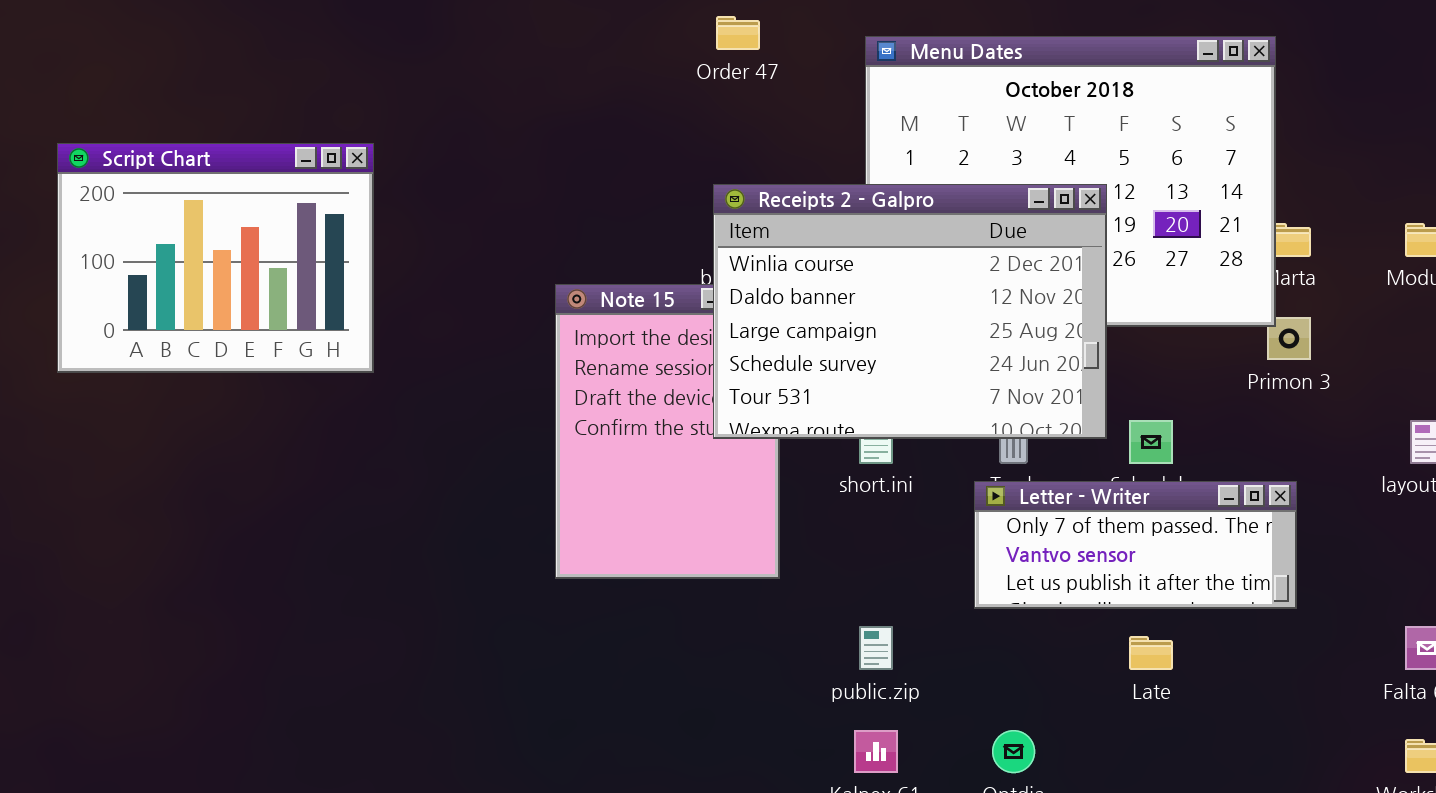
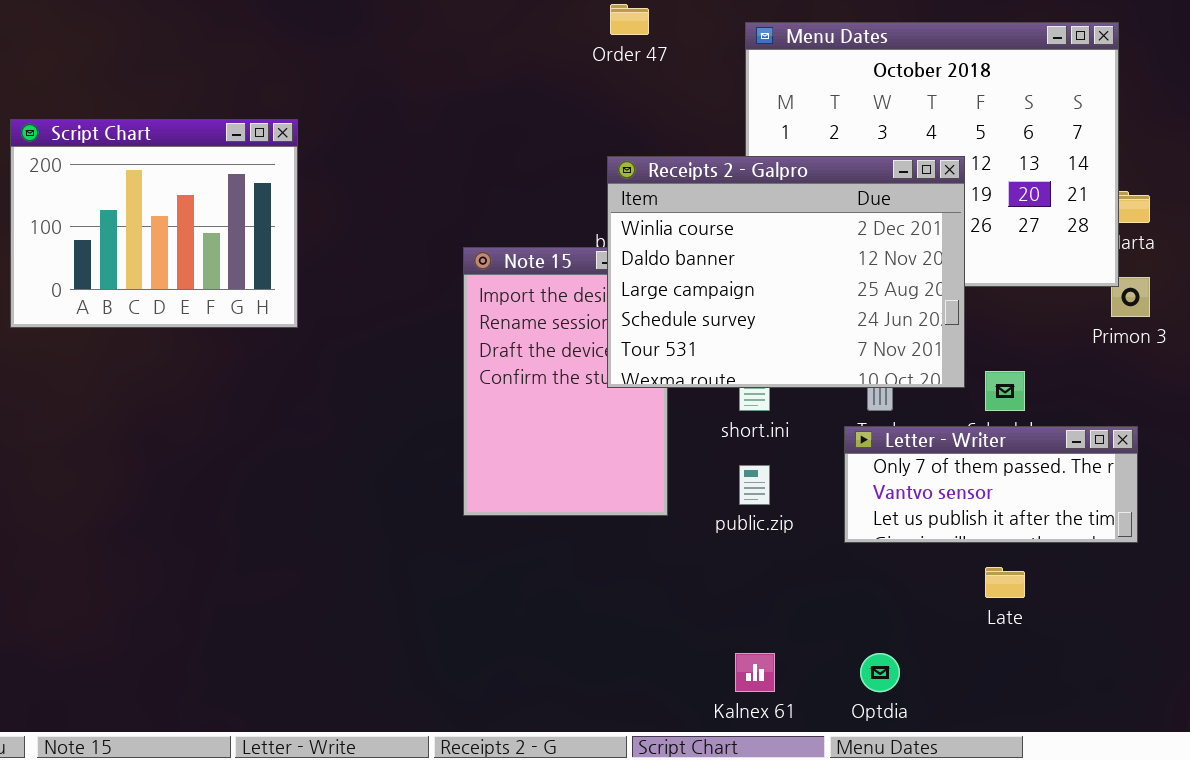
public.zip: [859,626,893,670] -> [739,465,770,505], moved

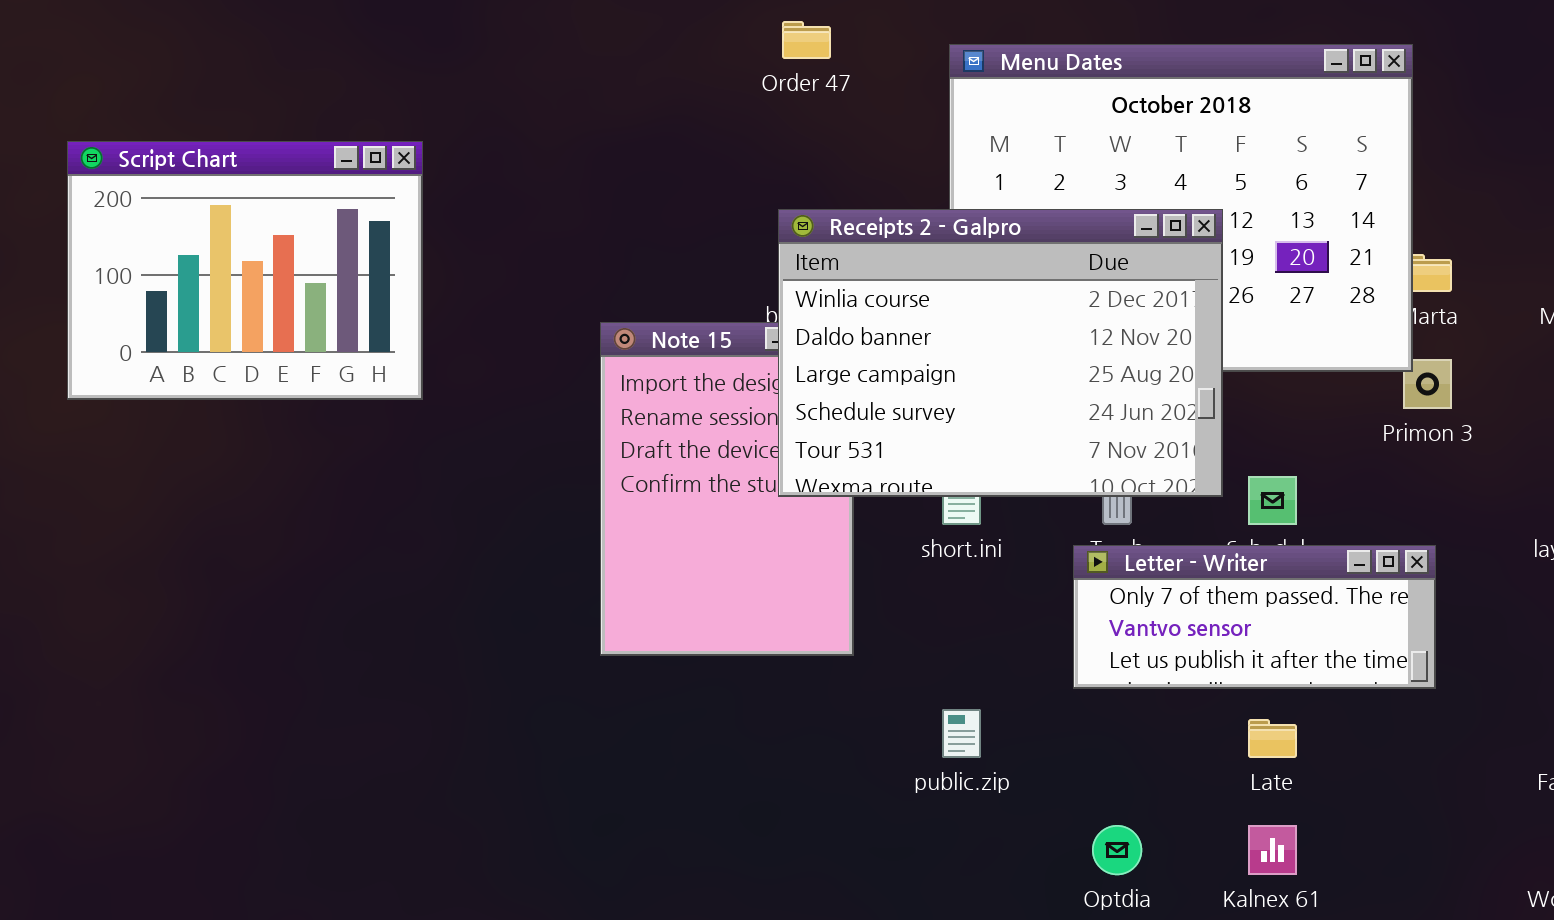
Script Chart: [10,119,298,328] -> [67,141,423,400], moved
public.zip: [739,465,770,505] -> [942,709,981,758], moved
Kalnex 61: [735,653,775,692] -> [1248,825,1297,875], moved

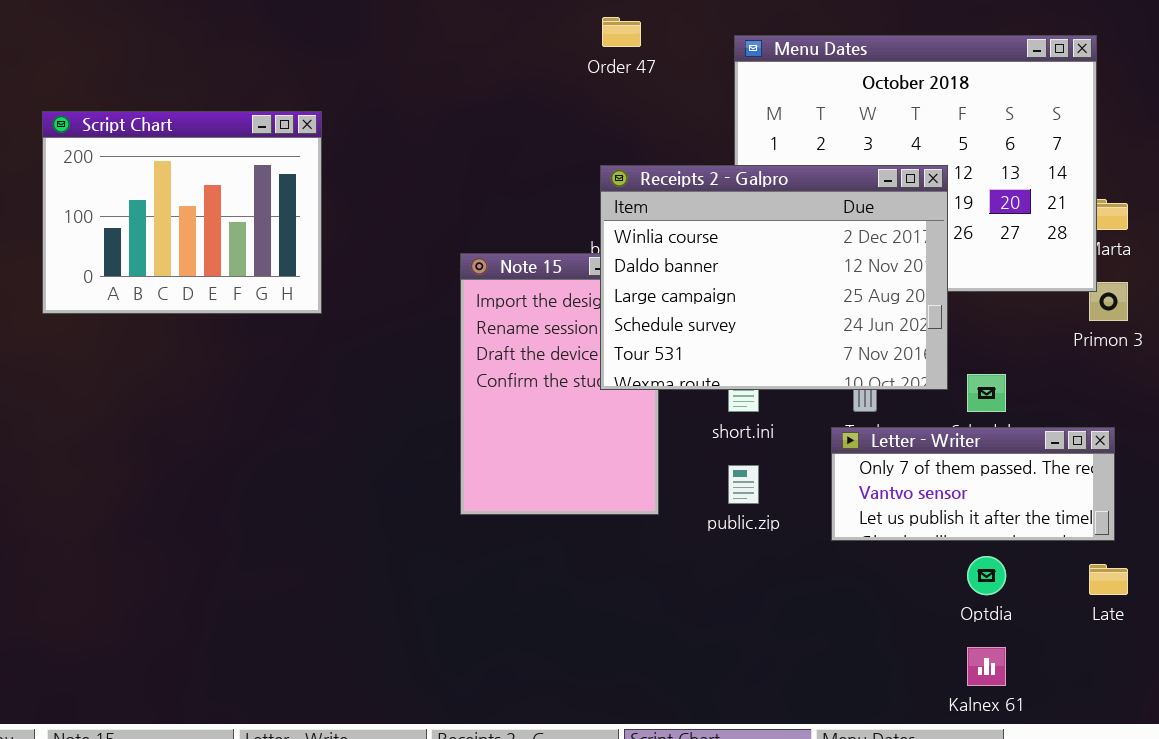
public.zip: [942,709,981,758] -> [728,465,759,504], moved
Late: [1248,719,1297,758] -> [1089,564,1128,595], moved
Optdia: [1092,825,1142,875] -> [967,556,1006,595], moved

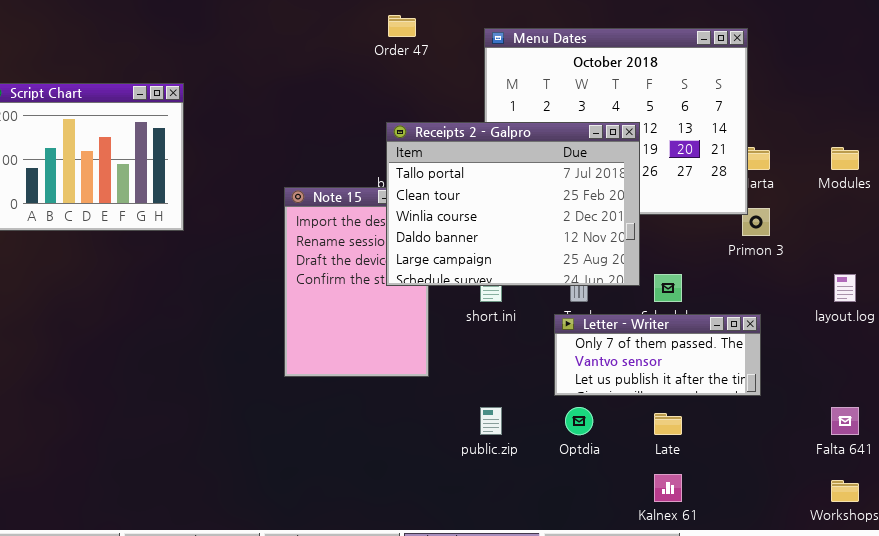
Receipts 2 - Galpro: [600,165,948,390] -> [386,122,640,286], scrolled up 2 rows
public.zip: [728,465,759,504] -> [480,407,502,435], moved
Optdia: [967,556,1006,595] -> [565,407,593,435], moved
Late: [1089,564,1128,595] -> [654,413,682,435], moved

